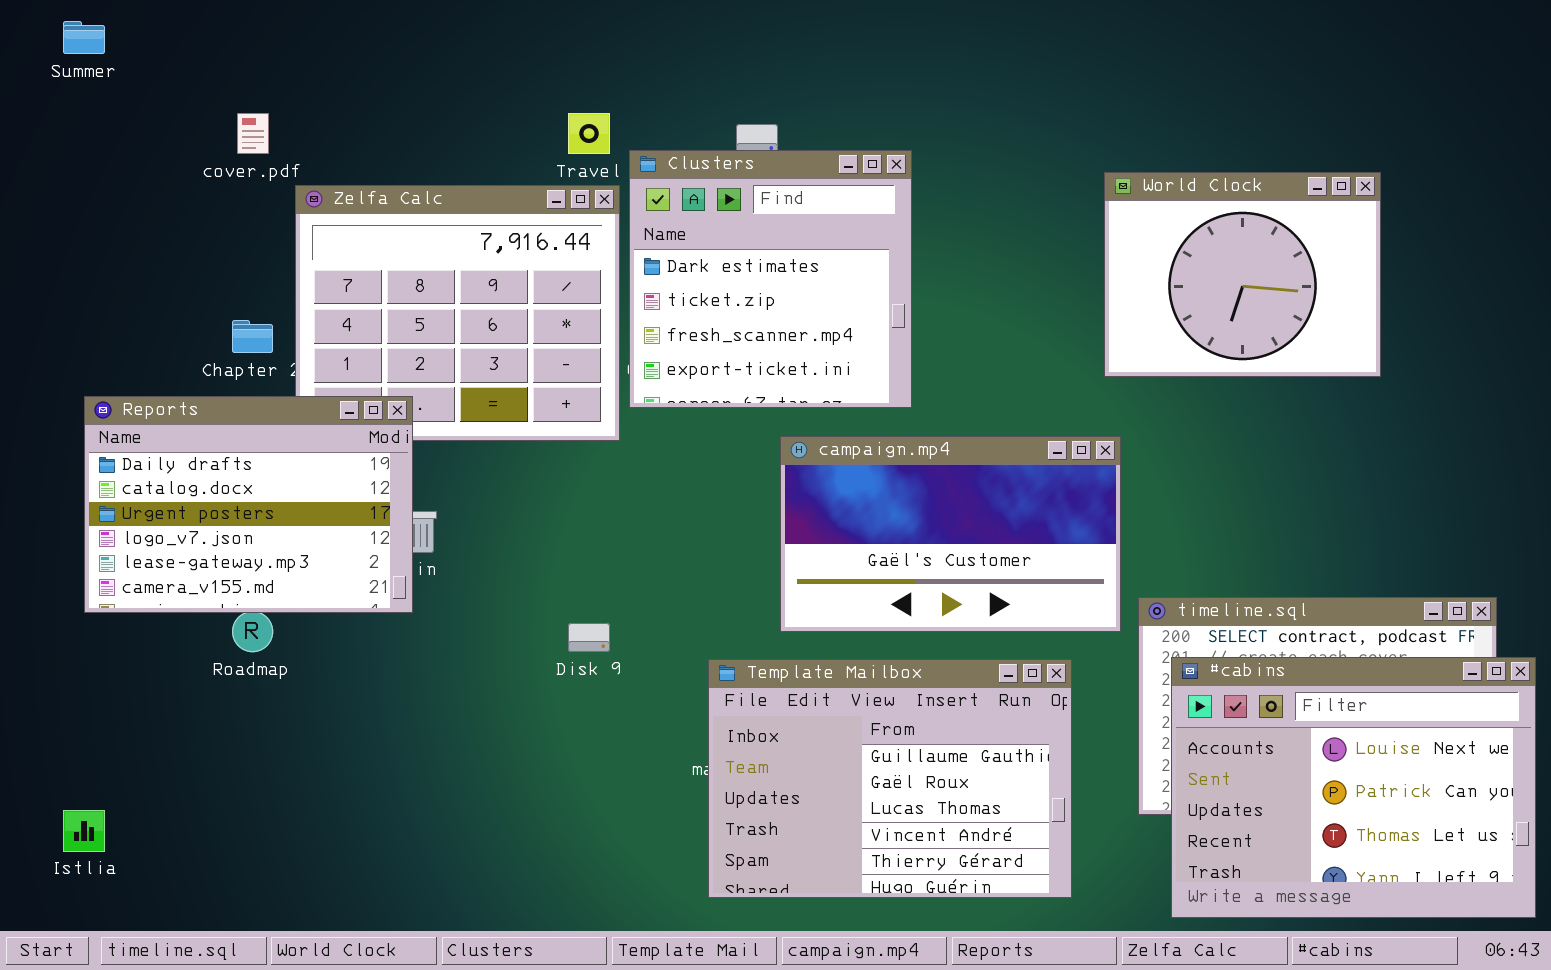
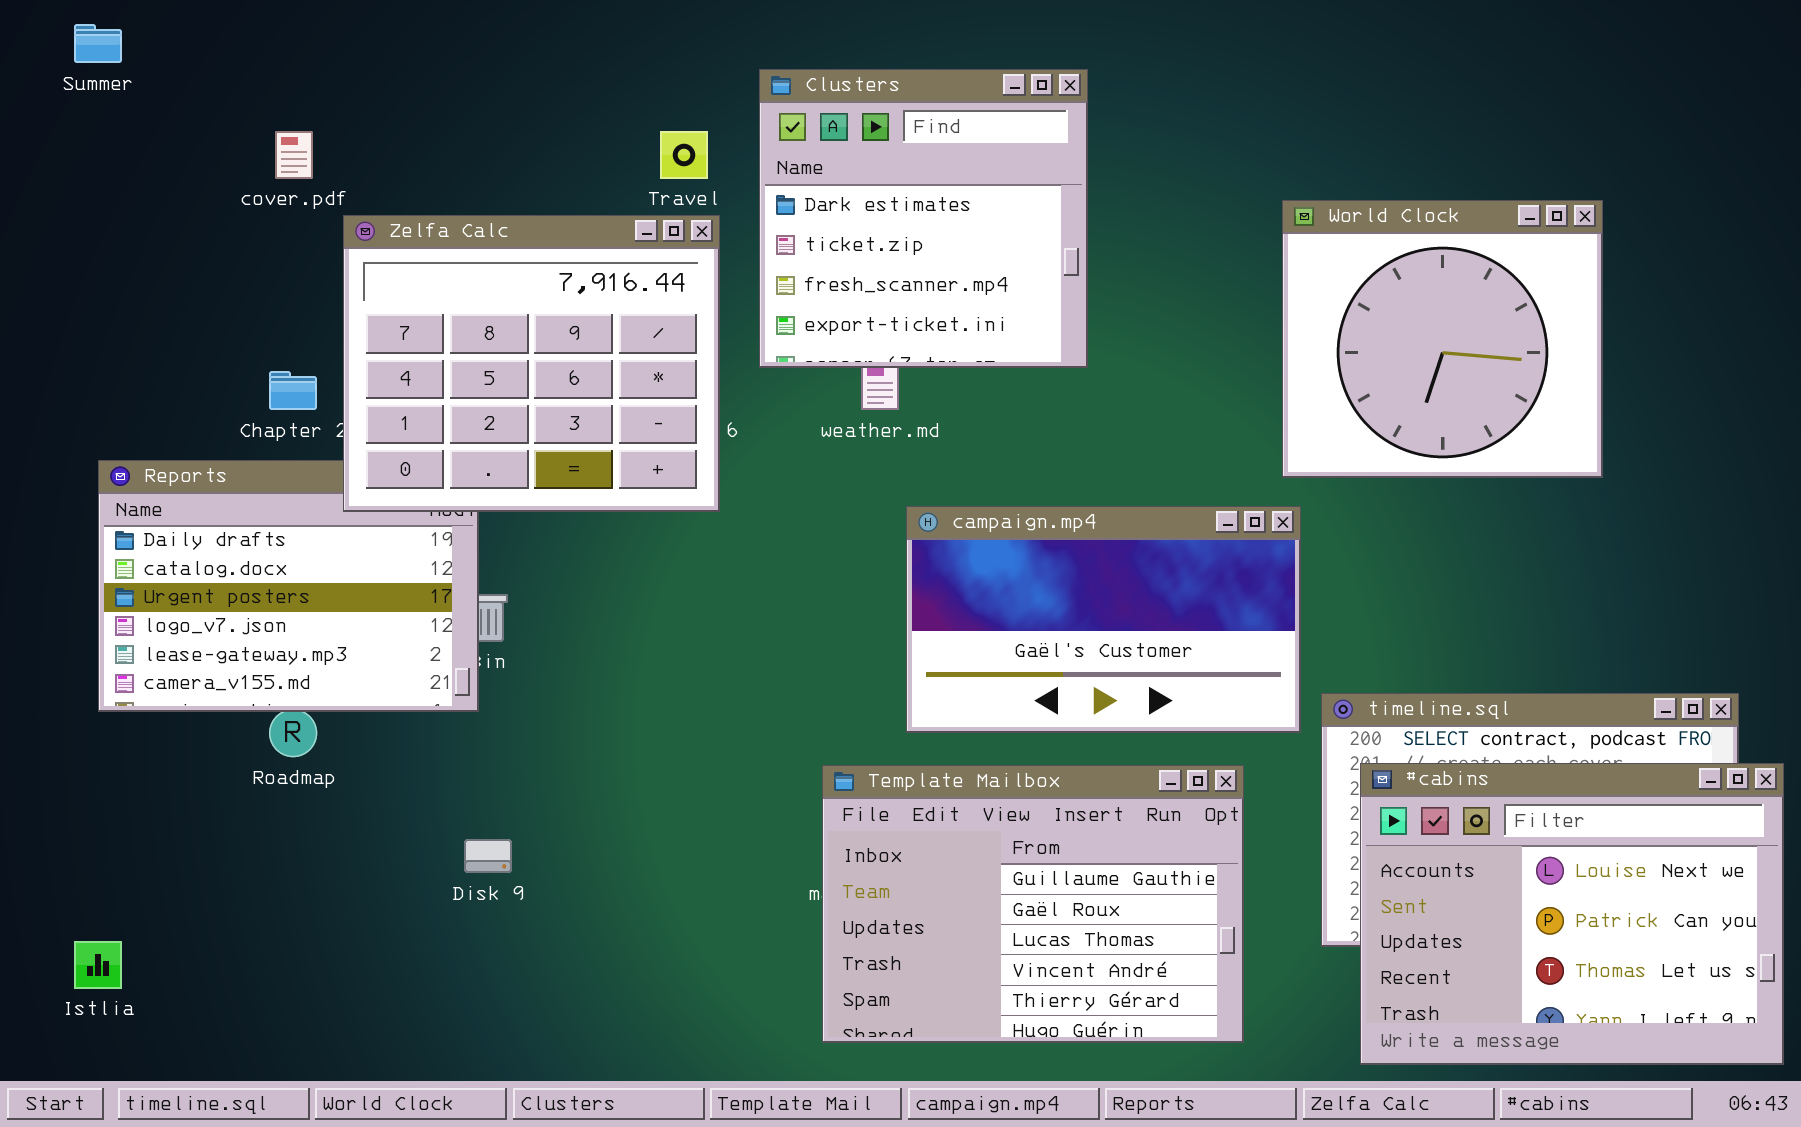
Clusters: [629,150,912,408] -> [759,69,1088,368], moved
World Clock: [1104,172,1381,377] -> [1282,200,1603,478], resized
Zelfa Calc: [295,185,620,441] -> [343,215,720,512], raised
Disk 9: [568,623,610,652] -> [464,839,512,873], moved

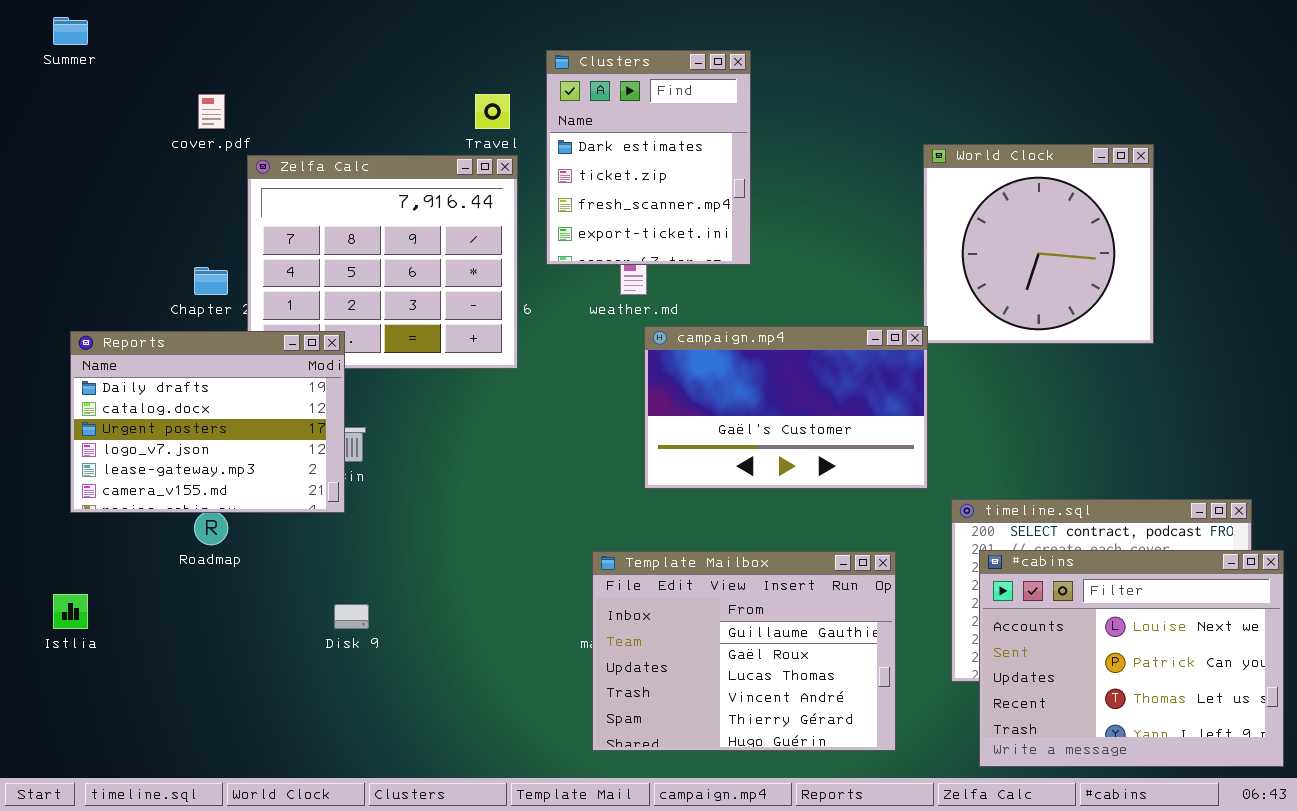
Clusters: [759,69,1088,368] -> [546,50,751,265], resized
Reports: [98,460,479,712] -> [70,331,345,513], raised
campaign.mp4: [906,506,1301,733] -> [644,326,928,489], moved
Istlia: [74,941,122,989] -> [53,594,88,629], moved

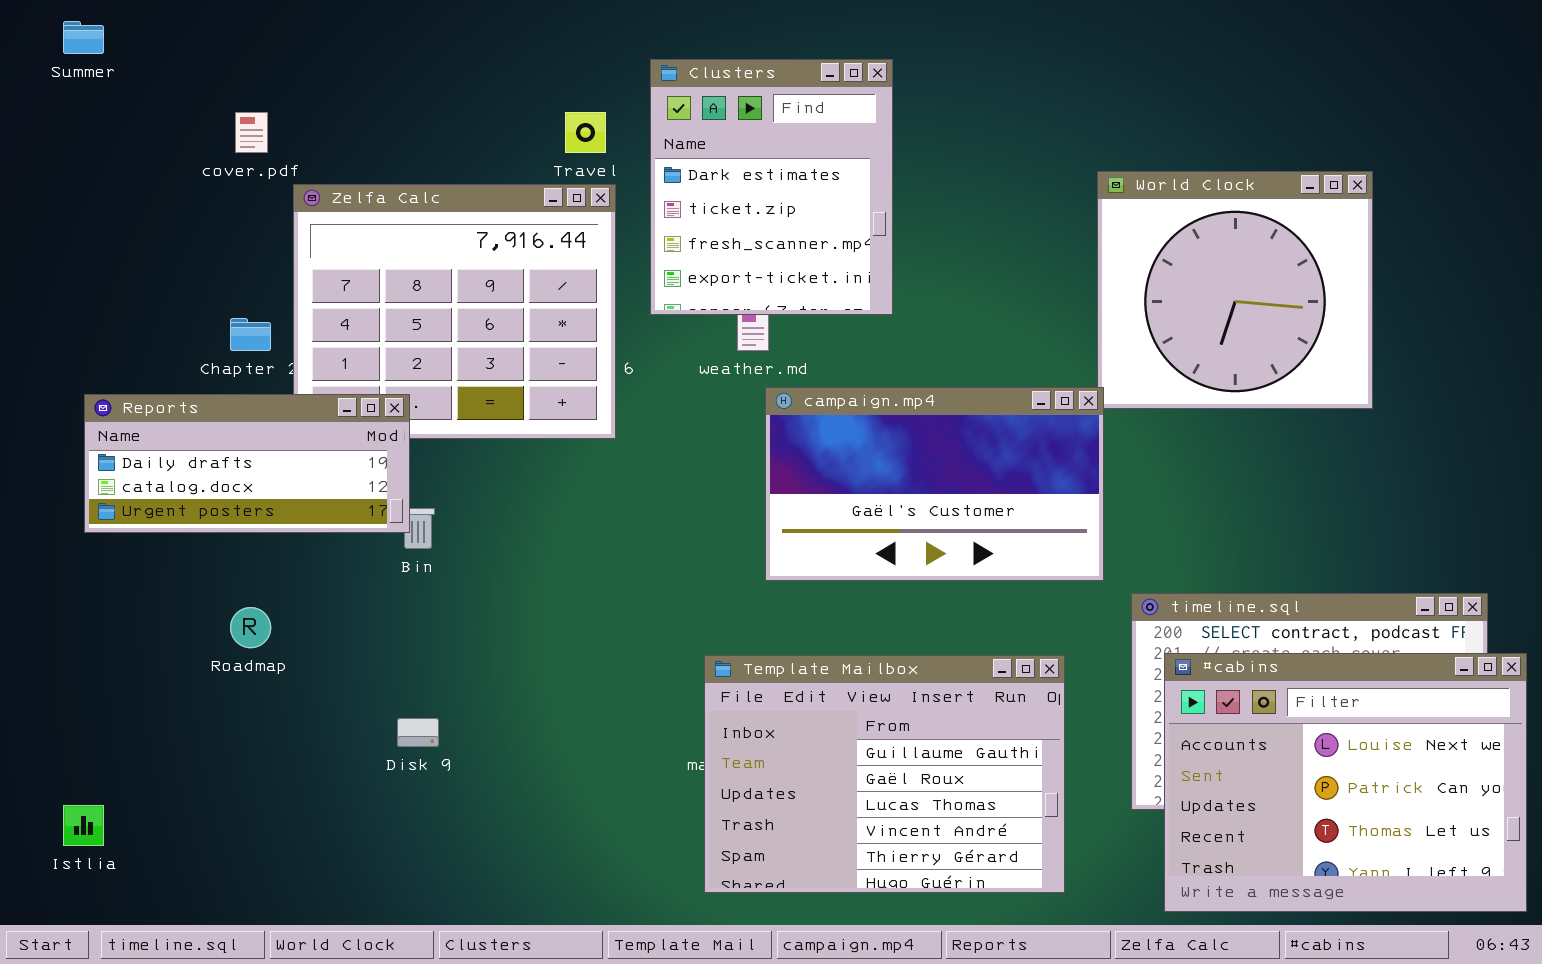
Reports: [70,331,345,513] -> [84,394,410,533], resized
Istlia: [53,594,88,629] -> [63,805,104,846], moved

